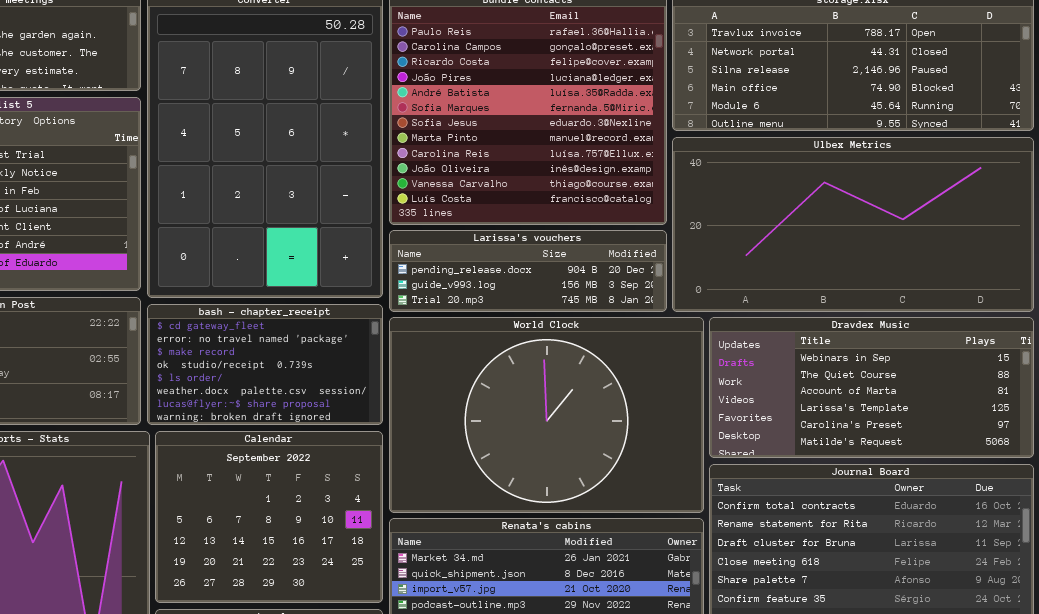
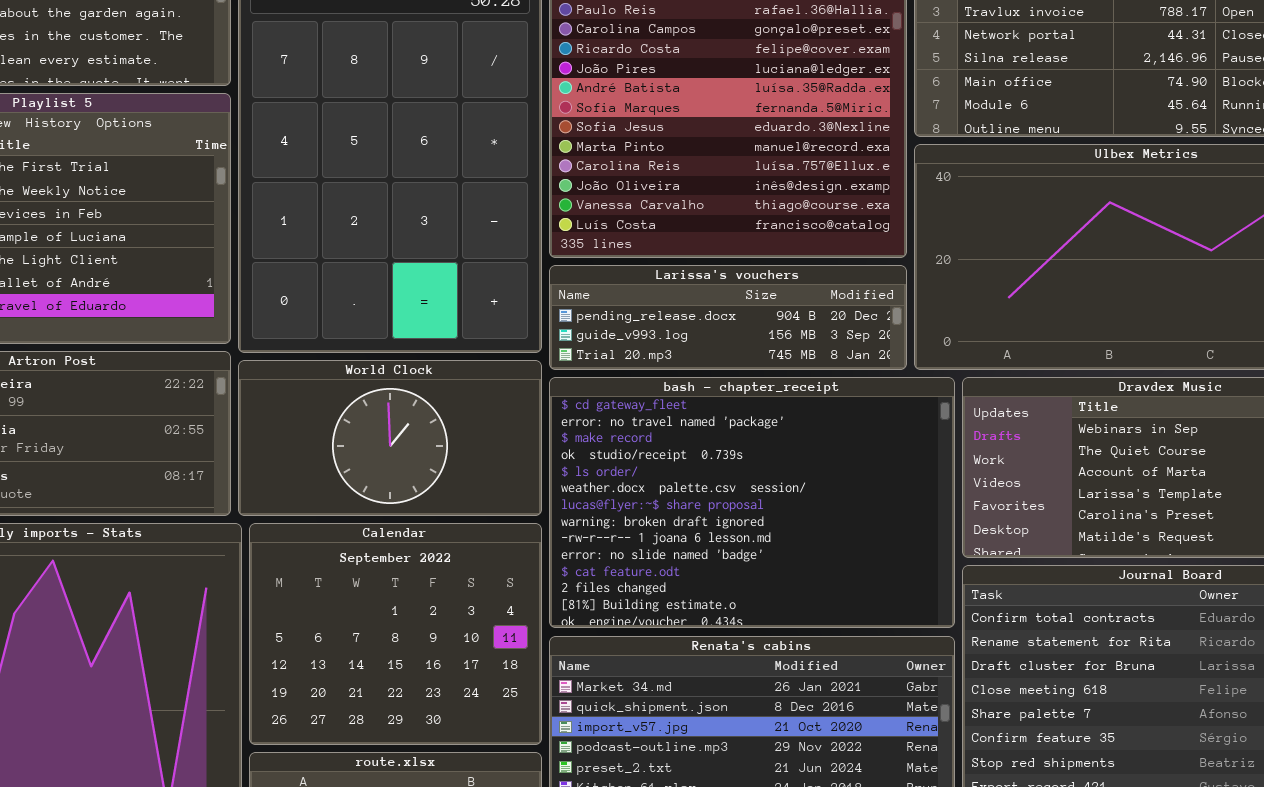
bash - chapter_receipt: [147,304,383,425] -> [549,377,955,628], moved, resized
World Clock: [389,317,704,513] -> [238,360,542,516], moved, resized

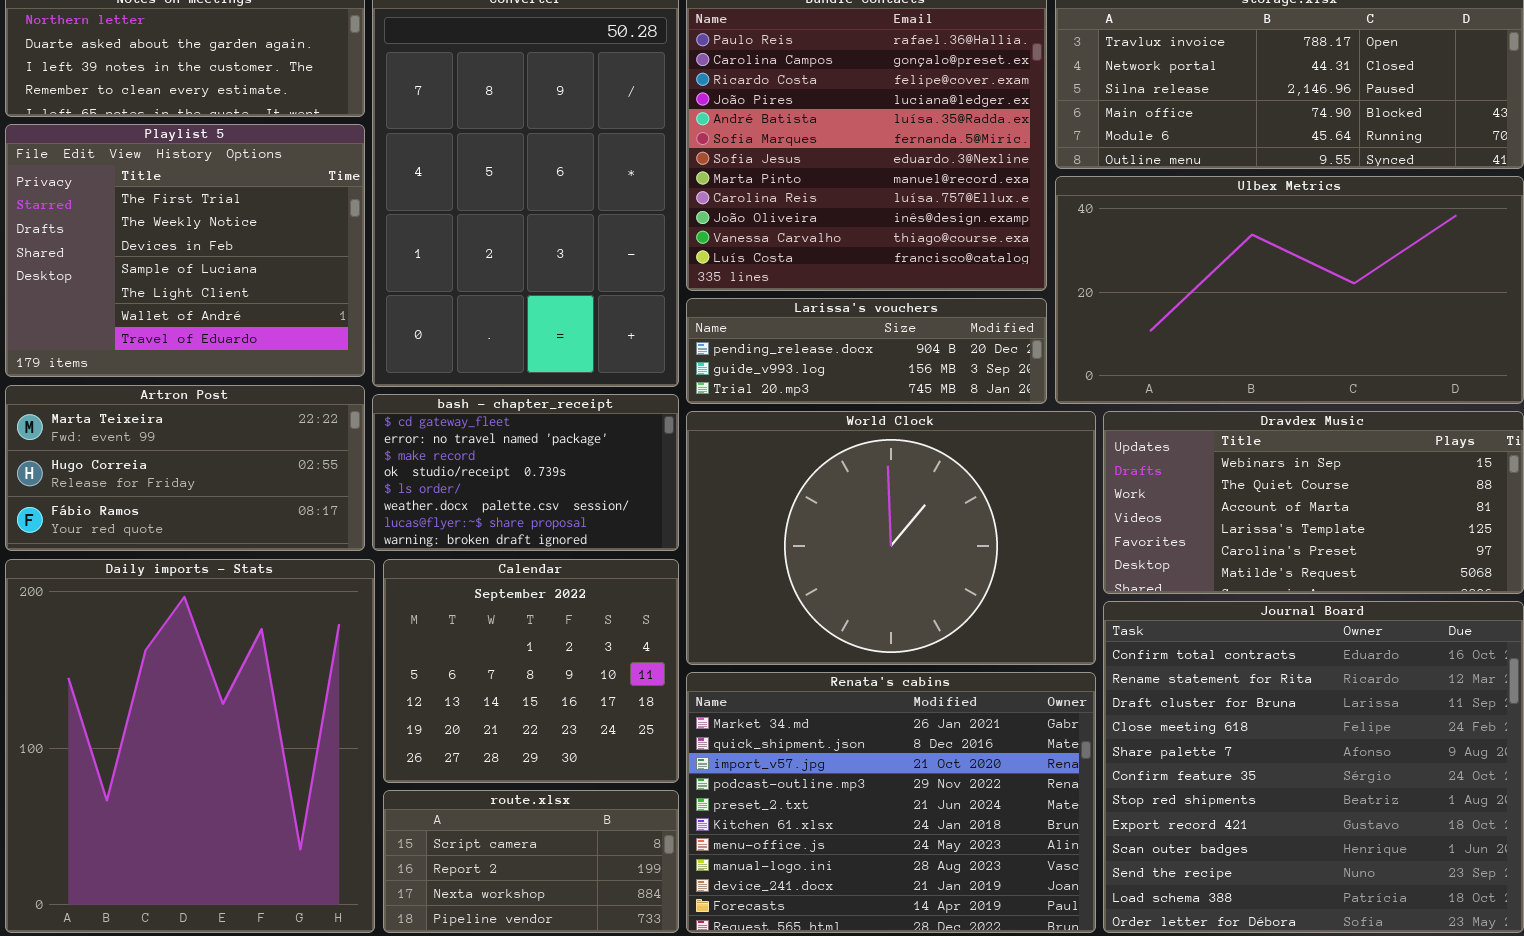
World Clock: [238,360,542,516] -> [686,411,1096,665], moved, resized
bash - chapter_receipt: [549,377,955,628] -> [372,394,679,551], moved, resized

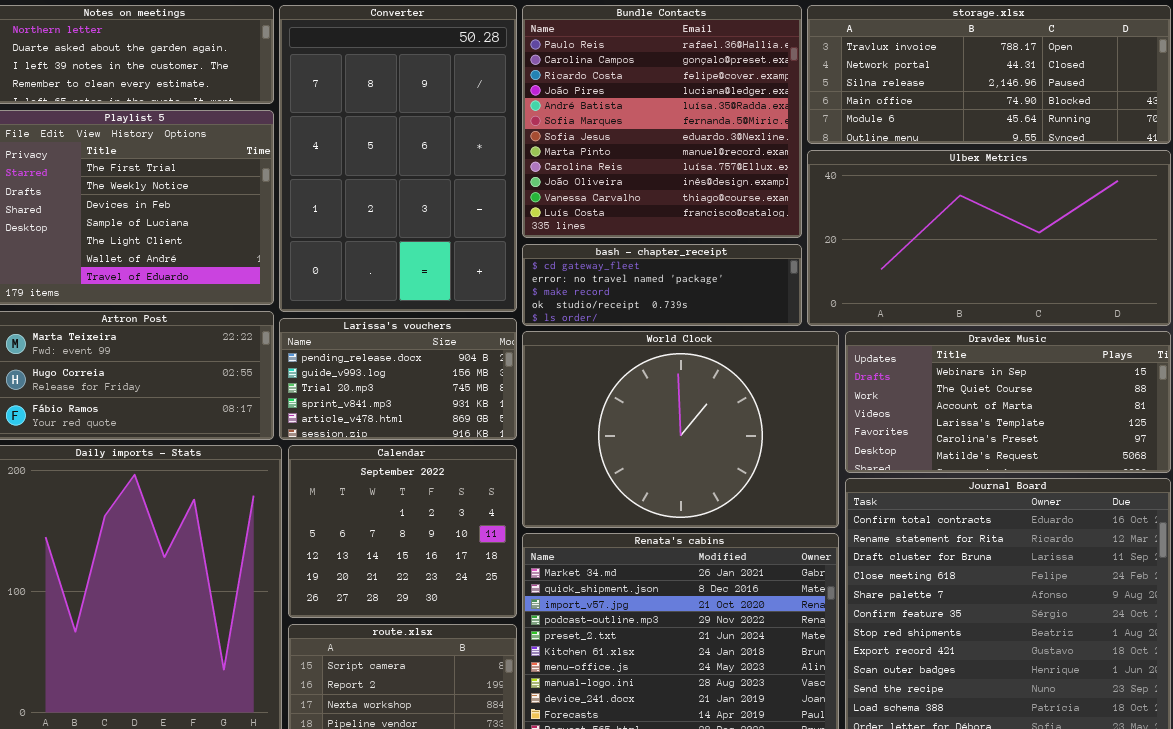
Larissa's vouchers: [686,298,1047,404] -> [279,318,517,440], moved, resized
bash - chapter_receipt: [372,394,679,551] -> [522,244,802,326], moved, resized

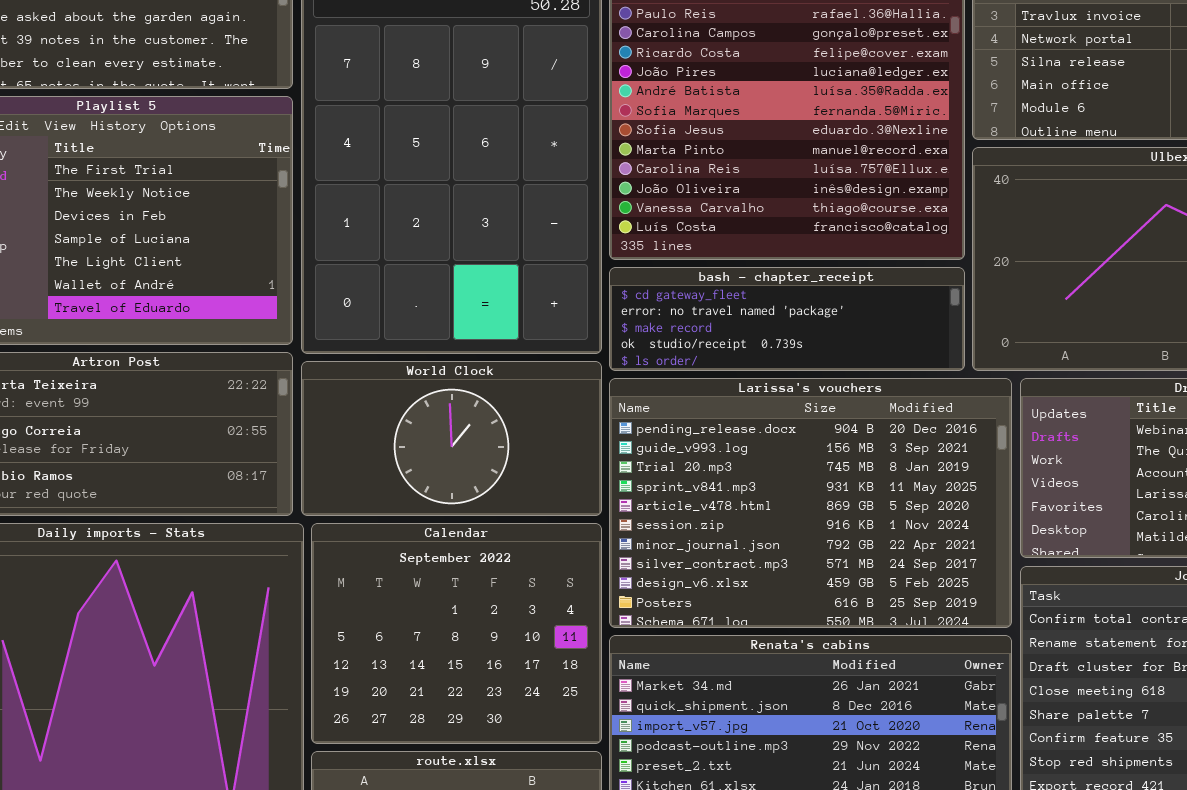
Larissa's vouchers: [279,318,517,440] -> [609,378,1012,628], moved, resized
World Clock: [522,331,839,528] -> [301,361,602,516], moved, resized

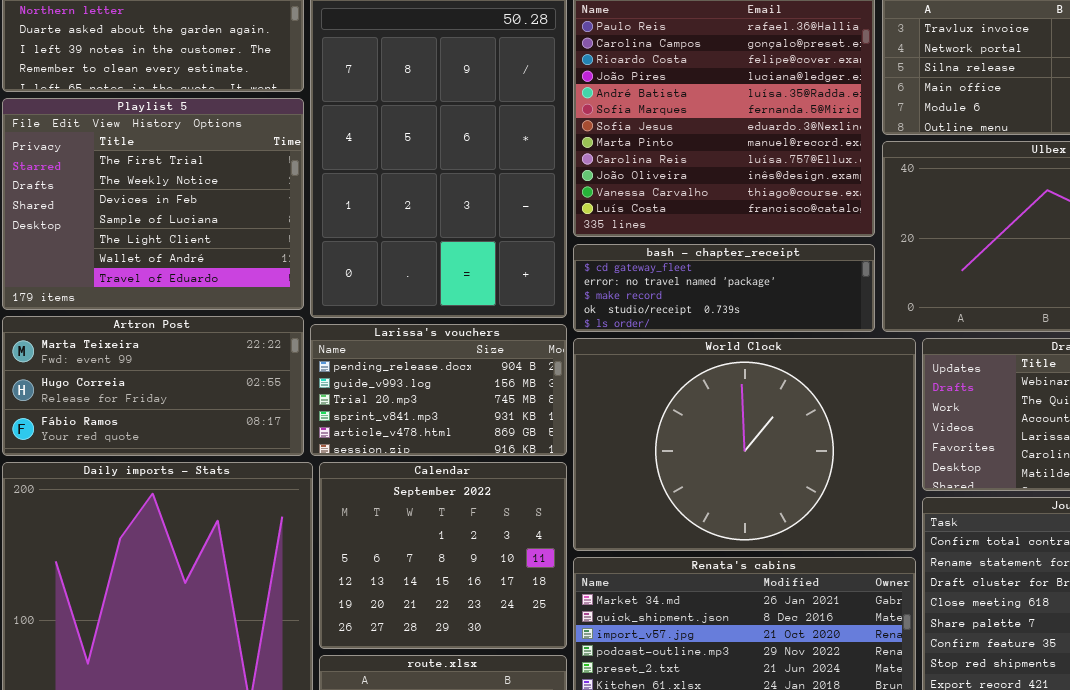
World Clock: [301,361,602,516] -> [573,338,916,551], moved, resized
Larissa's vouchers: [609,378,1012,628] -> [310,324,567,456], moved, resized

